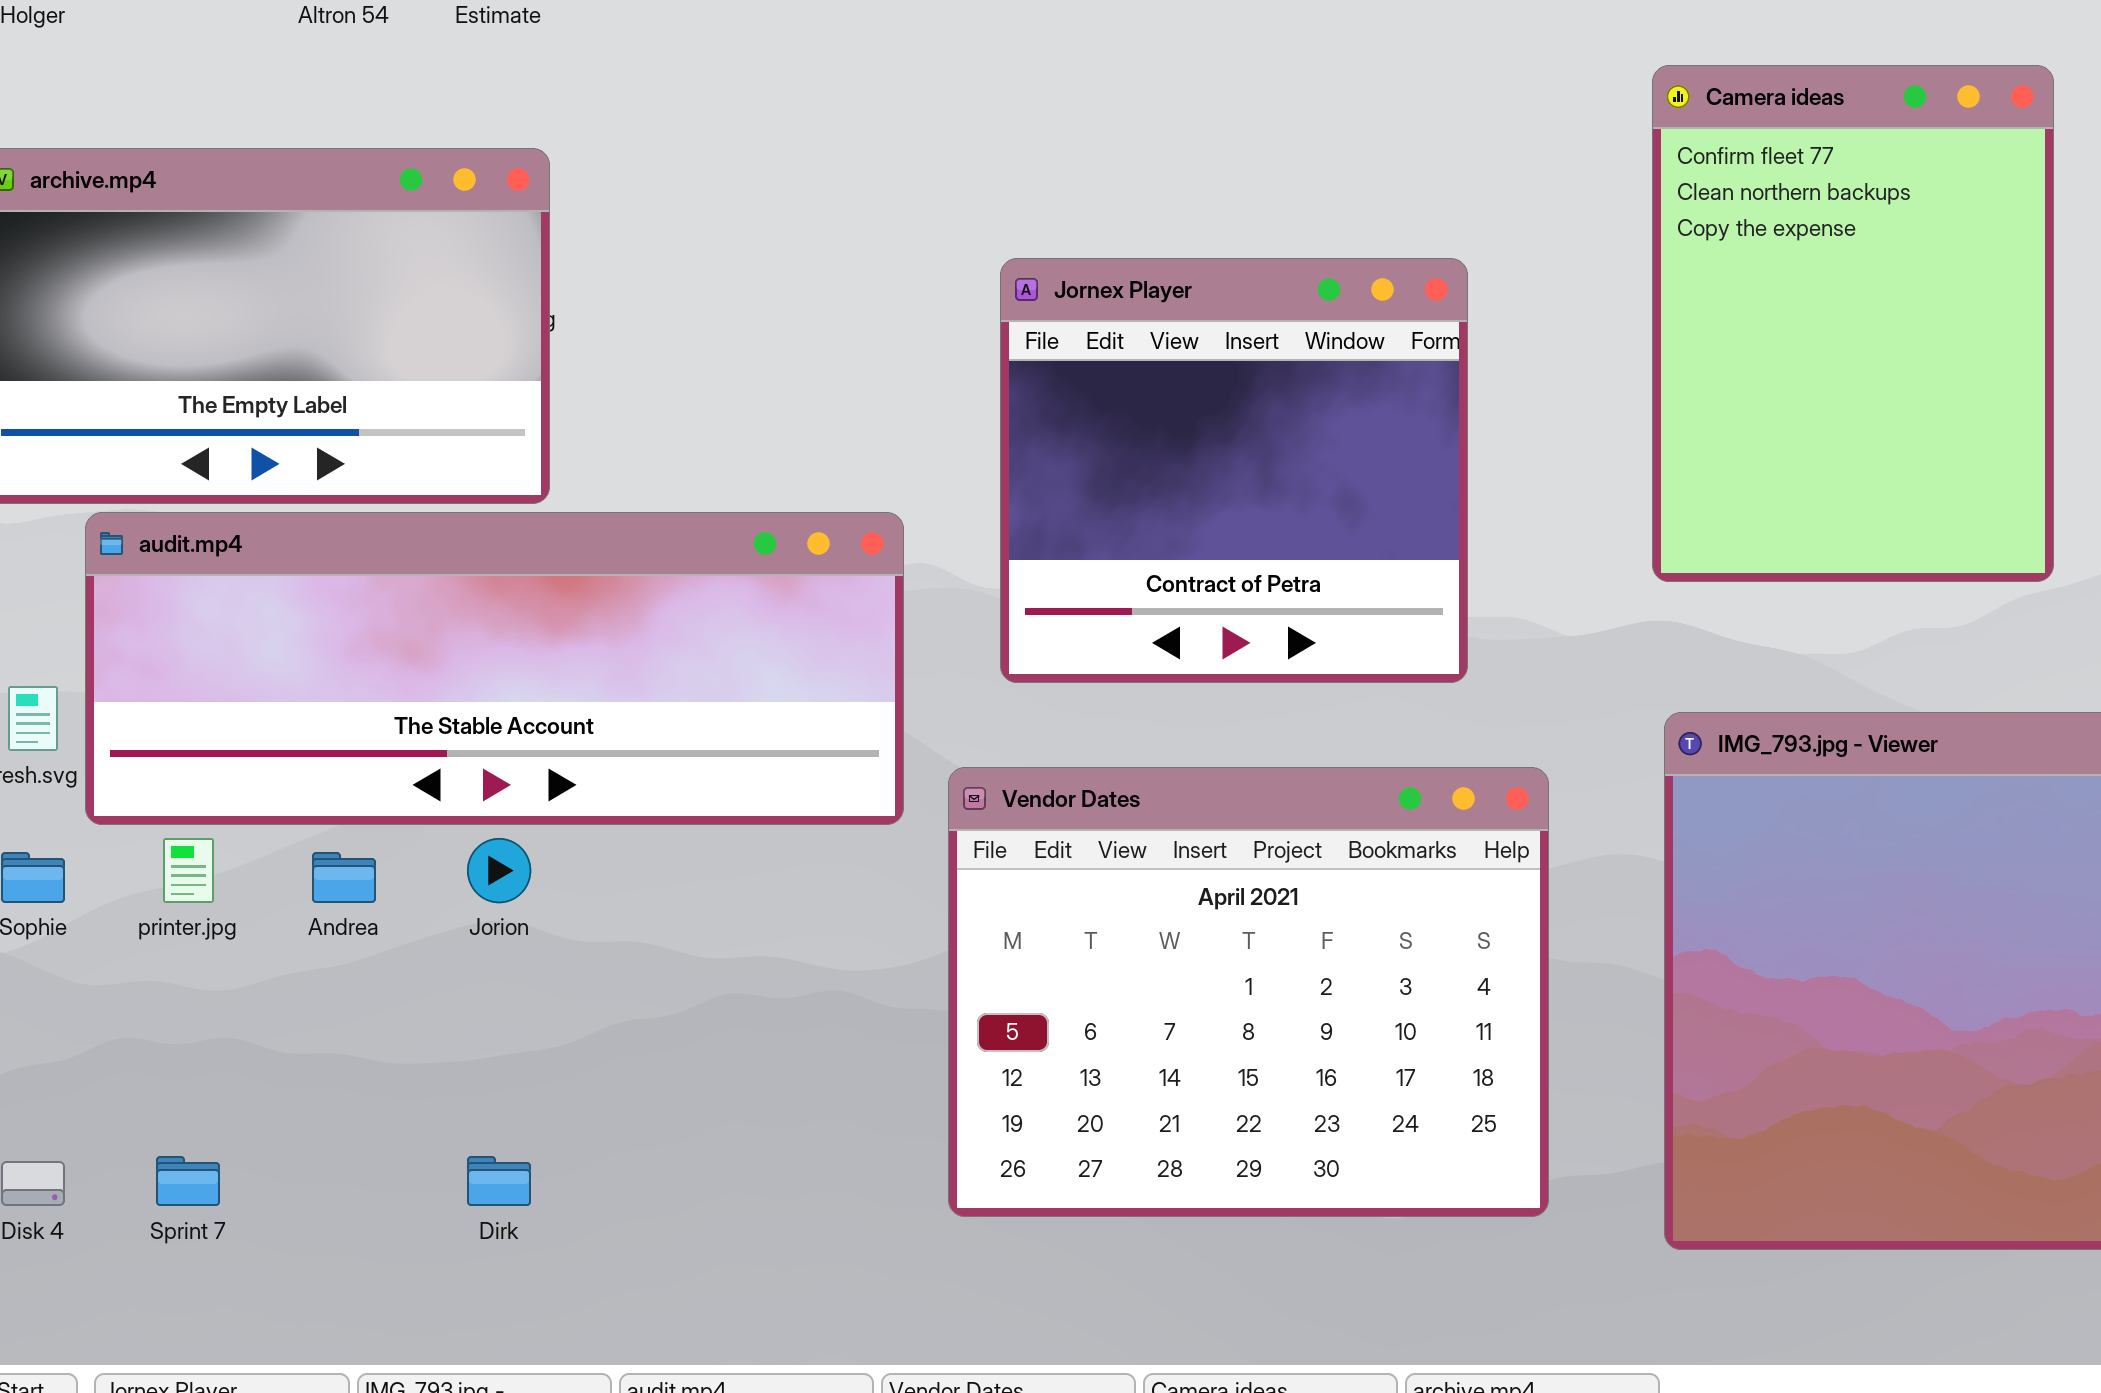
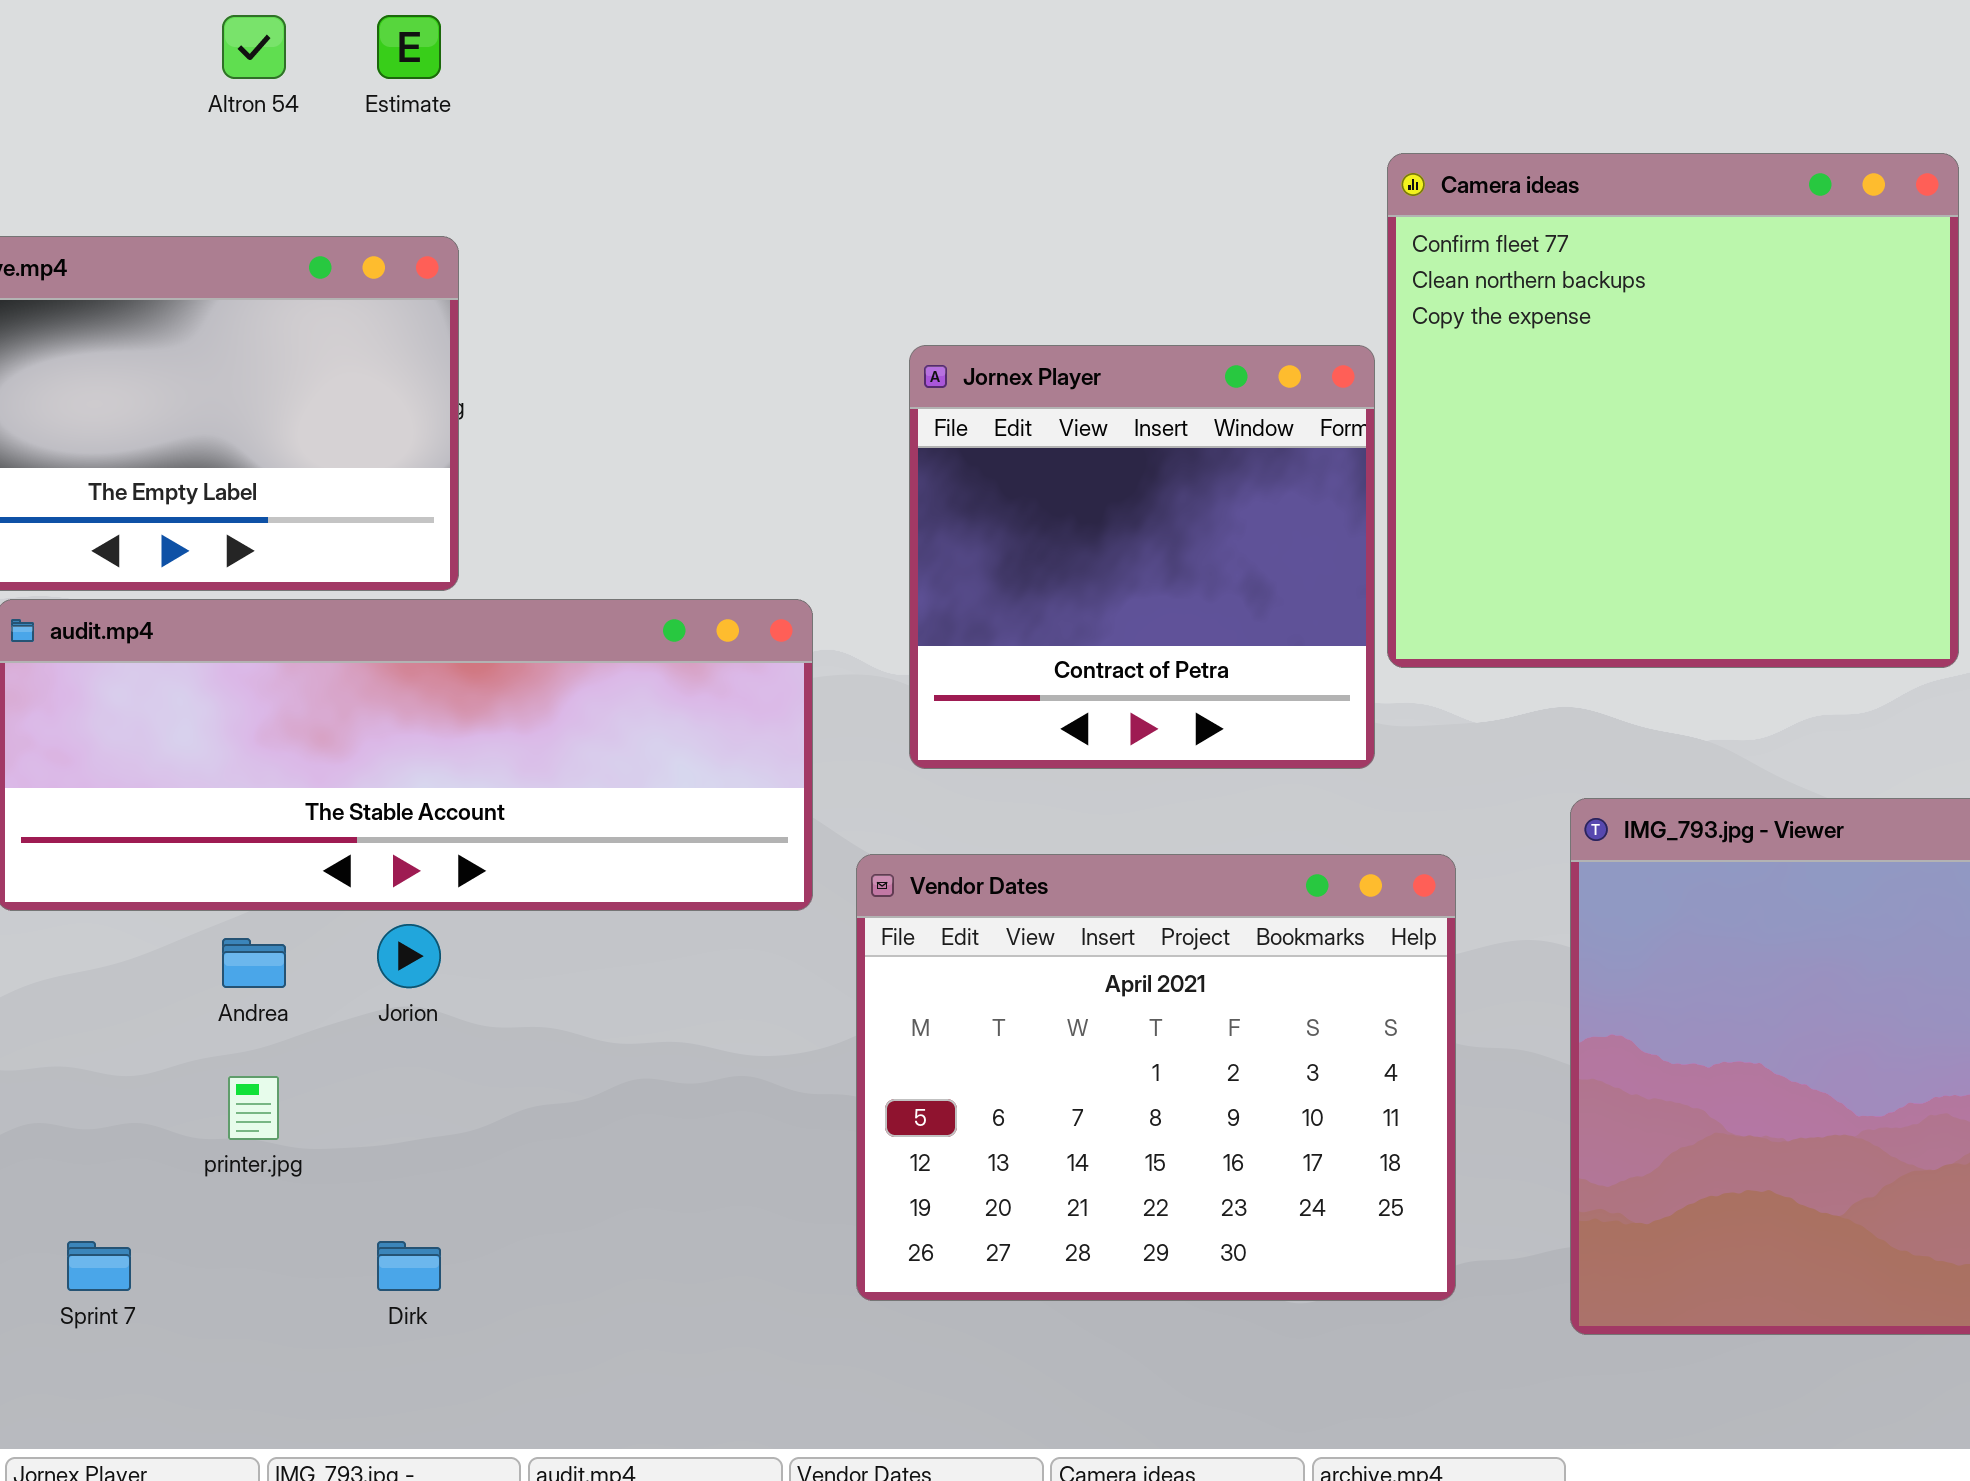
Camera ideas: [1652,65,2054,582] -> [1387,153,1959,668], resized
printer.jpg: [163,838,214,903] -> [228,1076,279,1140], moved

